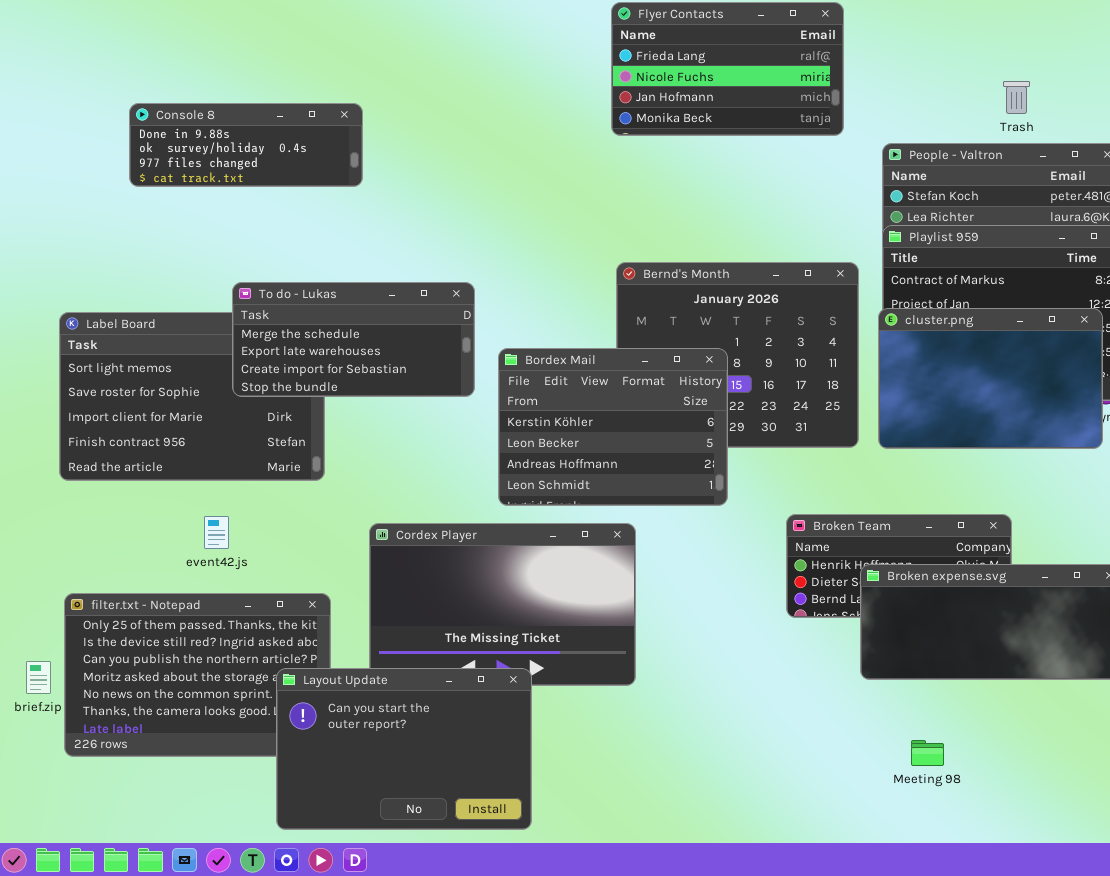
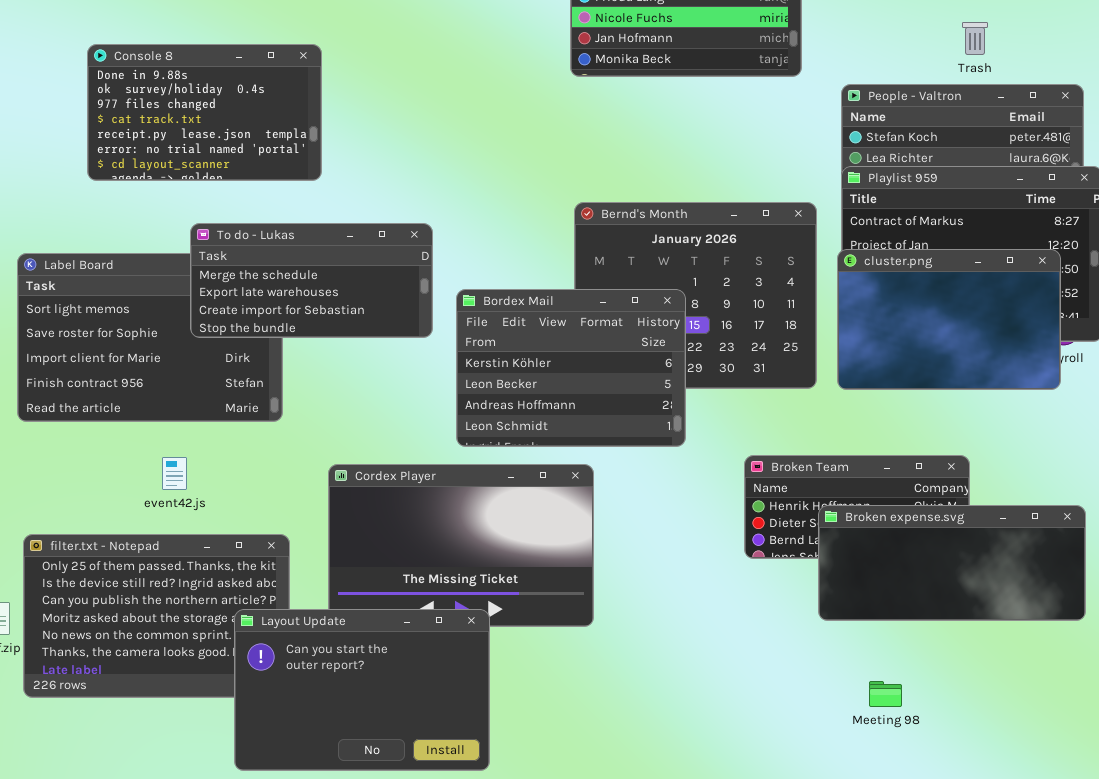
Console 8: [129,103,363,187] -> [87,44,322,181], resized

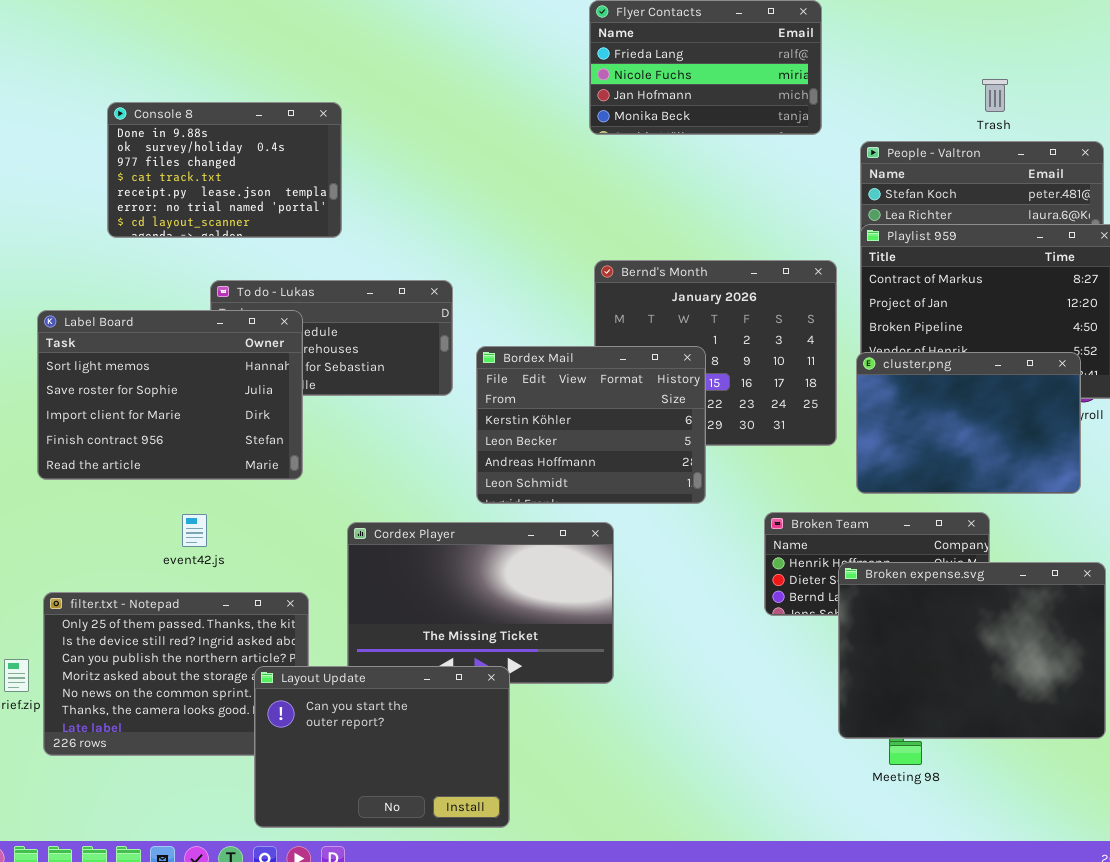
cluster.png: [837,249,1061,390] -> [856,352,1081,494], moved
Label Board: [17,253,283,422] -> [37,310,303,480], raised
Broken expense.svg: [818,505,1086,621] -> [838,562,1106,739], resized

